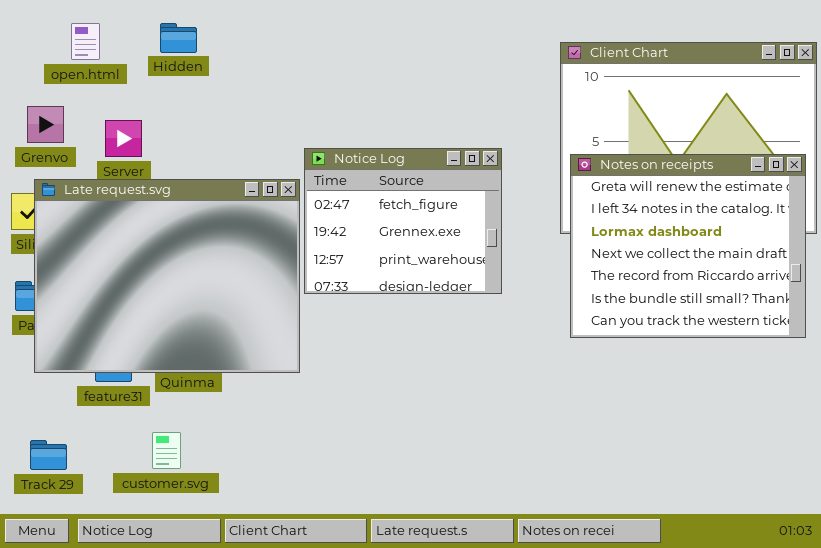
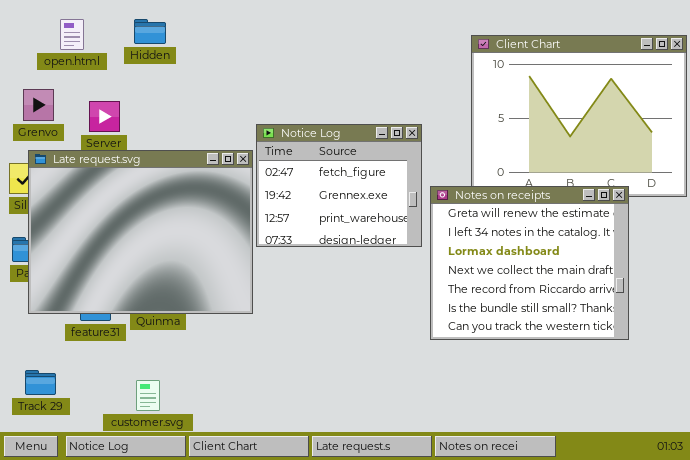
Notes on receipts: [570,154,806,338] -> [430,186,629,340], moved
customer.svg: [152,432,181,469] -> [136,380,160,411], moved

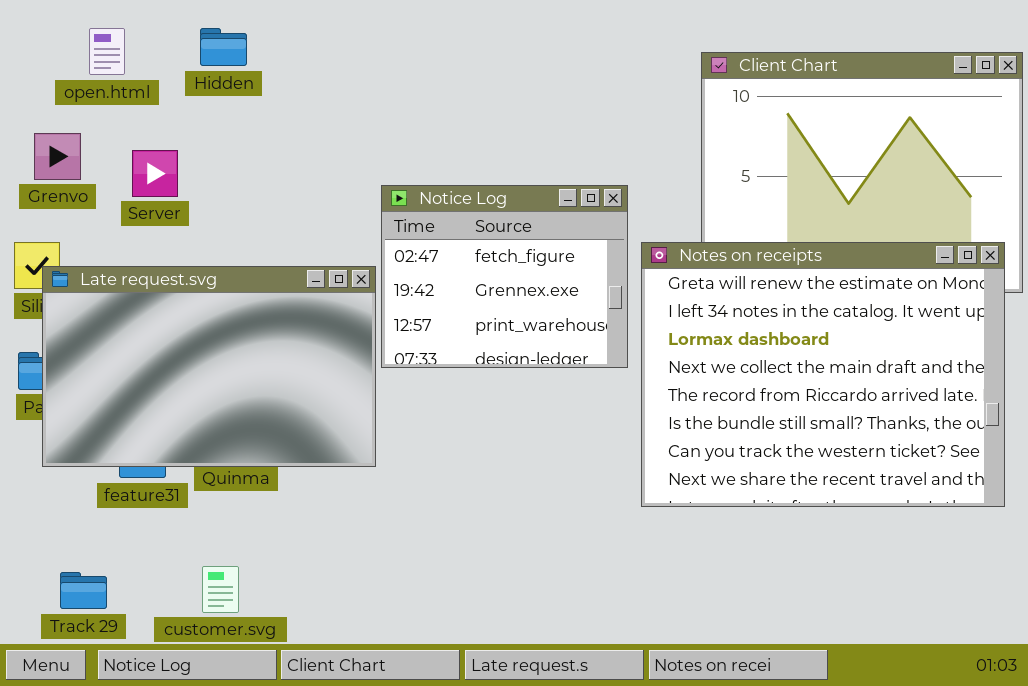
Late request.svg: [28,150,253,314] -> [42,266,376,467], resized
Notes on receipts: [430,186,629,340] -> [641,242,1005,507], resized
Track 29: [25,370,56,395] -> [60,572,107,609], moved

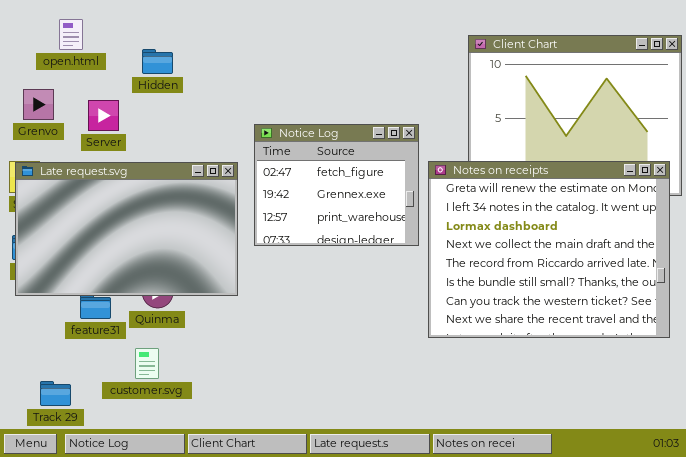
Hidden: [200,28,247,66] -> [142,49,173,74], moved
Late request.svg: [42,266,376,467] -> [15,162,238,296], moved
customer.svg: [202,566,239,613] -> [135,348,159,379], moved

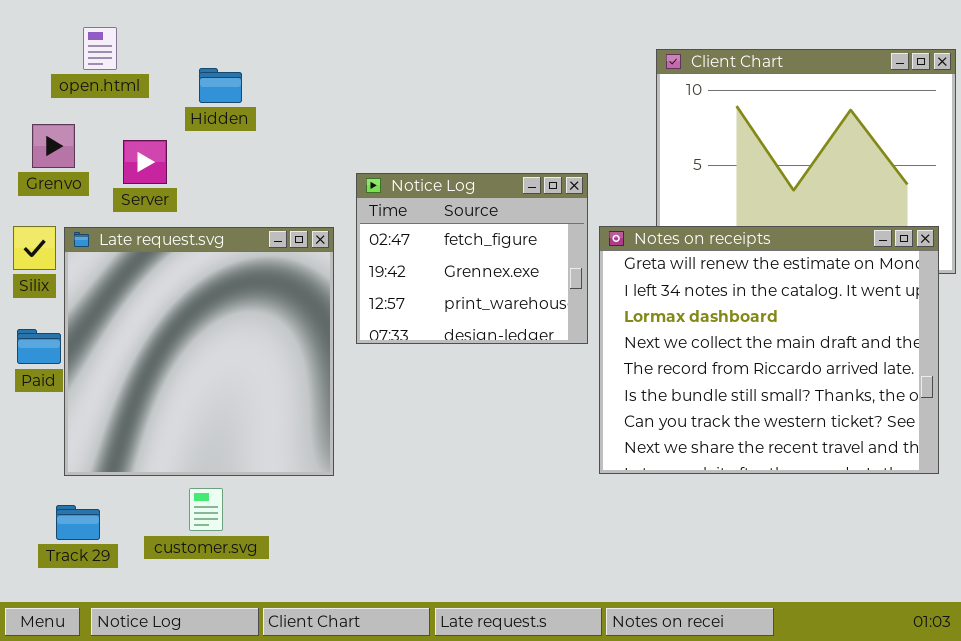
Late request.svg: [15,162,238,296] -> [64,227,334,476], resized
Track 29: [40,381,71,406] -> [56,505,100,540], moved

